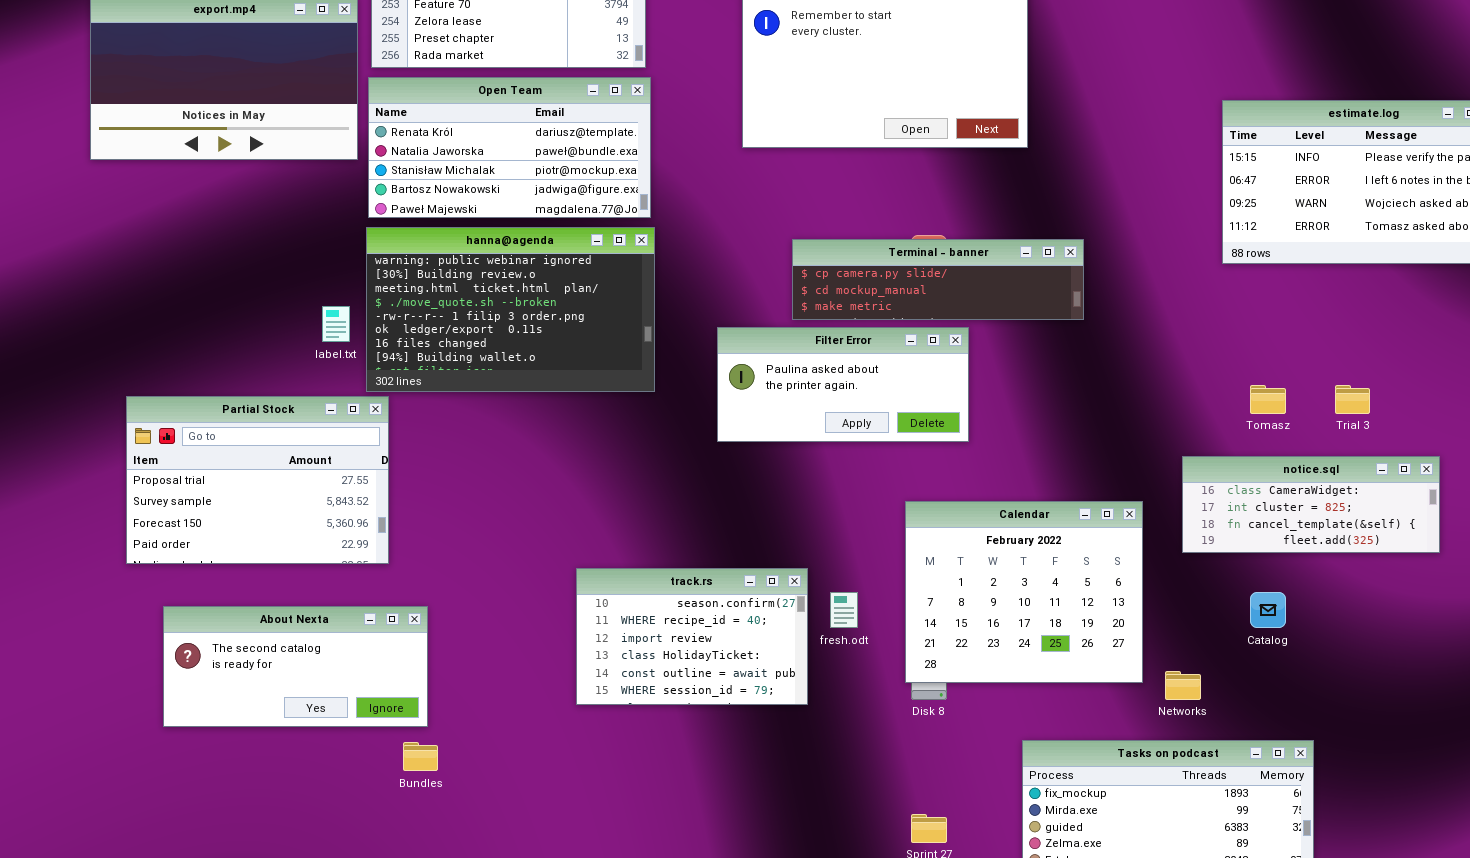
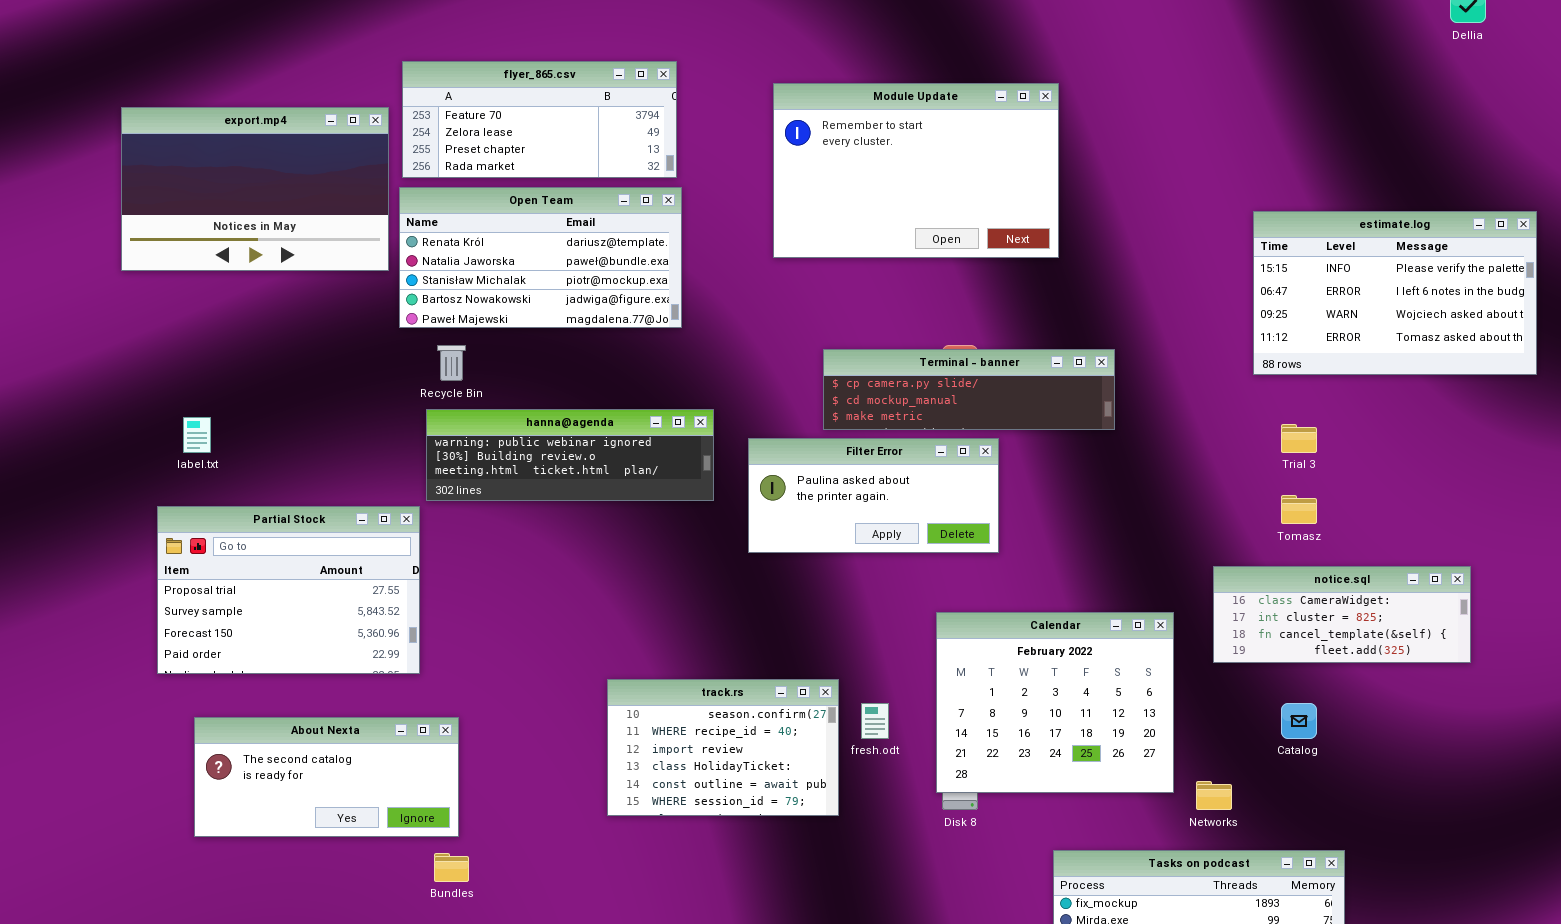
hanna@agenda: [366,227,655,392] -> [426,409,714,501], moved, resized
label.txt: [322,306,350,342] -> [183,417,211,453], moved
Trial 3: [1335,385,1370,414] -> [1281,424,1317,453], moved

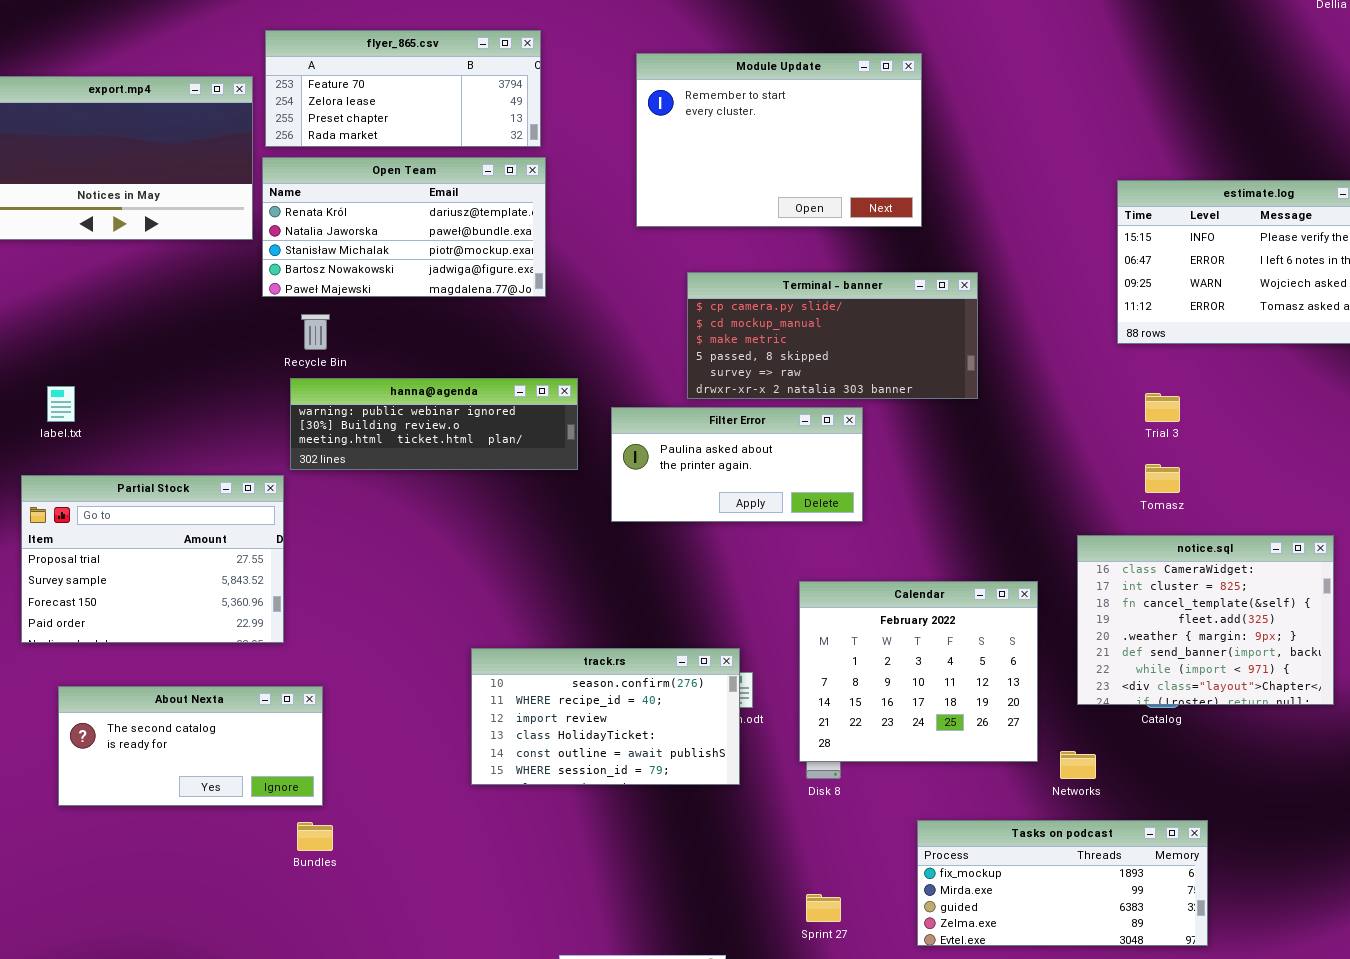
Terminal - banner: [823,349,1115,430] -> [687,272,978,399], resized
notice.sql: [1213,566,1471,663] -> [1077,535,1334,705], resized
track.rs: [607,679,839,816] -> [471,648,740,785], resized

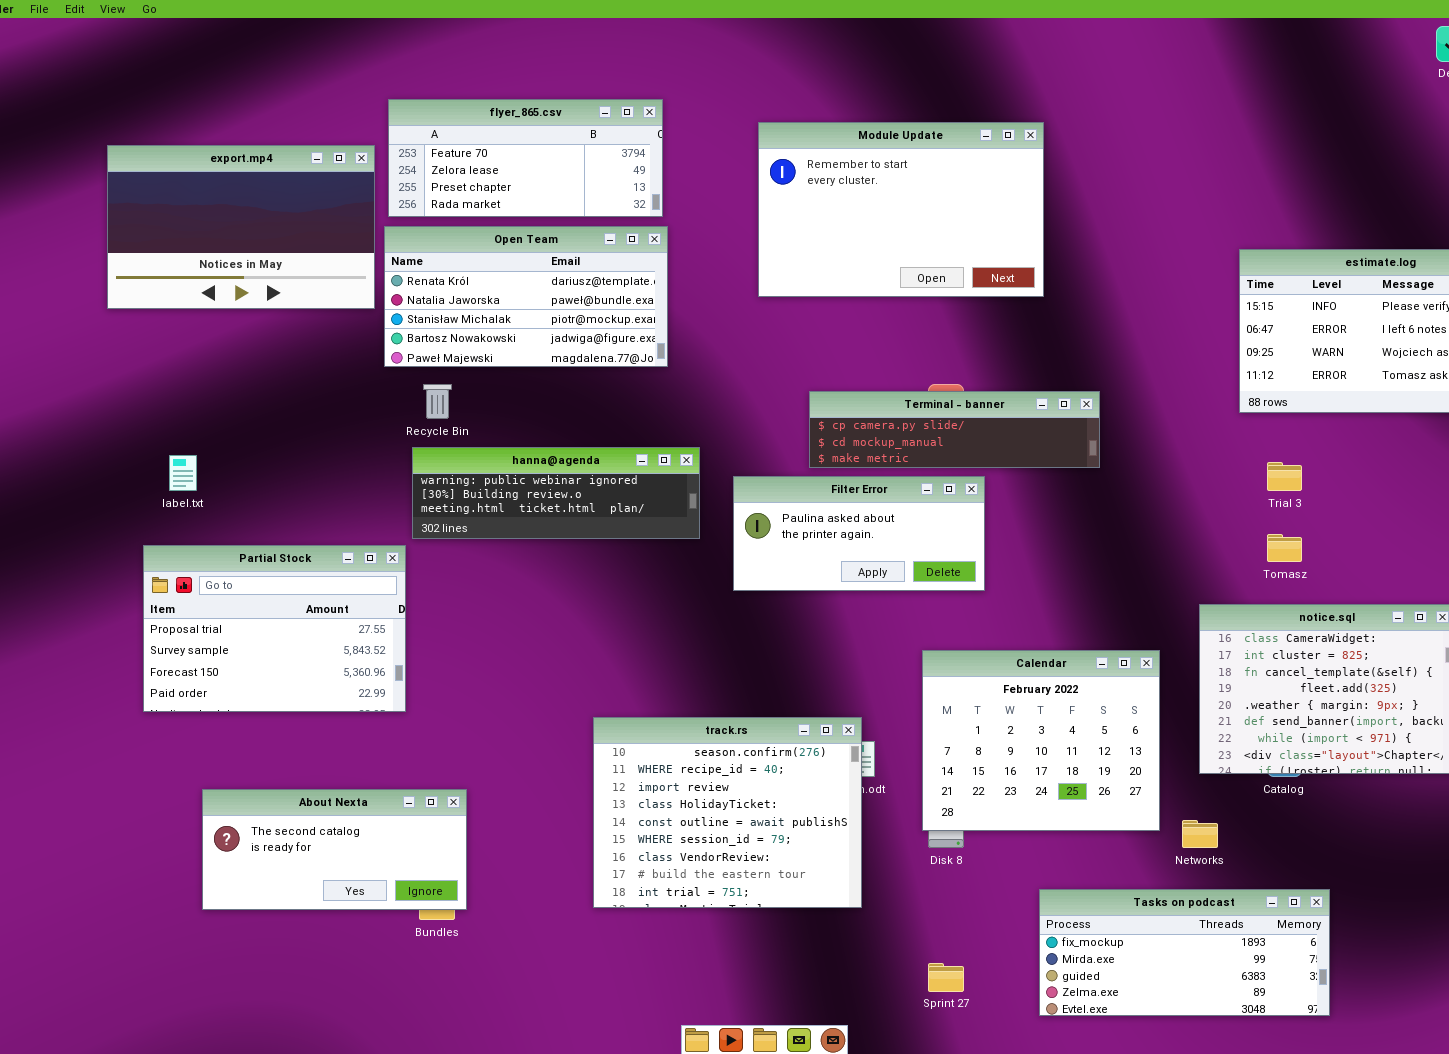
Terminal - banner: [687,272,978,399] -> [809,391,1100,468], resized
track.rs: [471,648,740,785] -> [593,717,862,908], resized
About Nexta: [58,686,323,806] -> [202,789,467,910], moved

